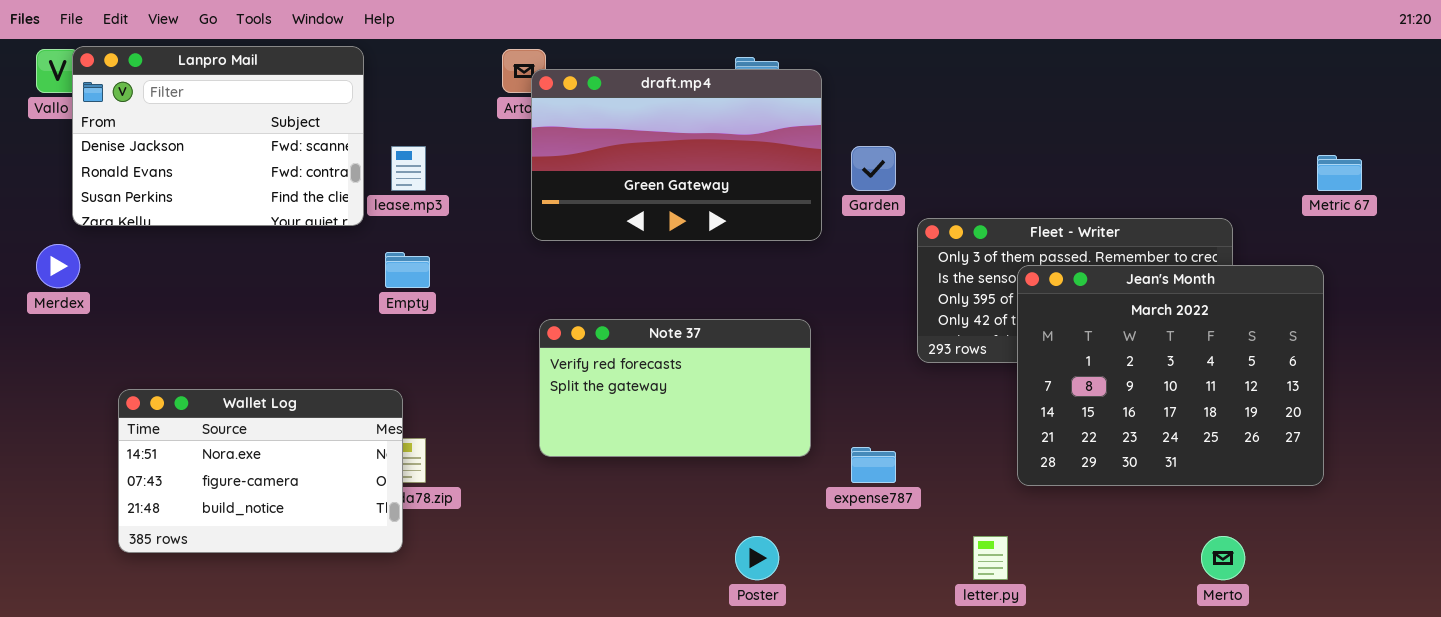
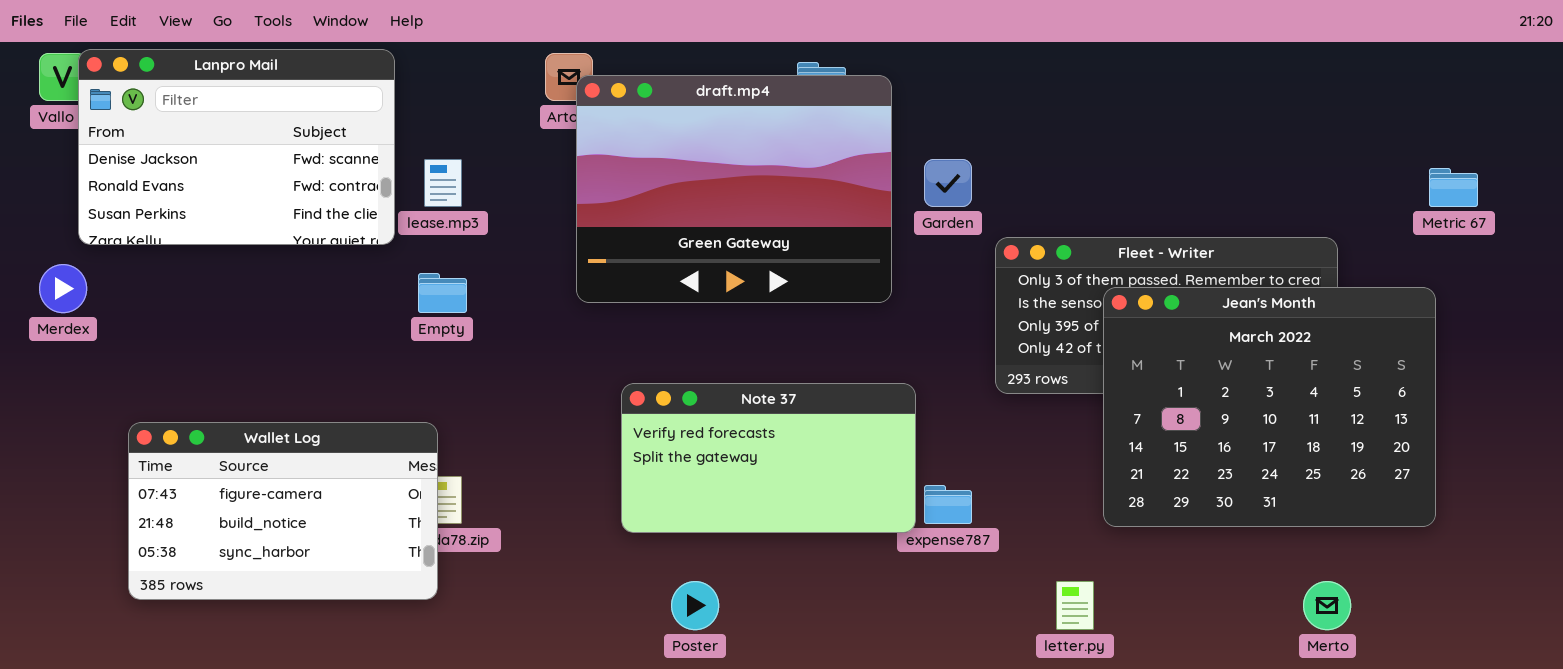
draft.mp4: [531,69,822,241] -> [576,75,892,303], resized
Note 37: [539,319,811,457] -> [621,383,916,533], moved
Wallet Log: [118,389,403,553] -> [128,422,438,600], scrolled down 1 row
Poster: [735,536,779,580] -> [671,581,719,630], moved

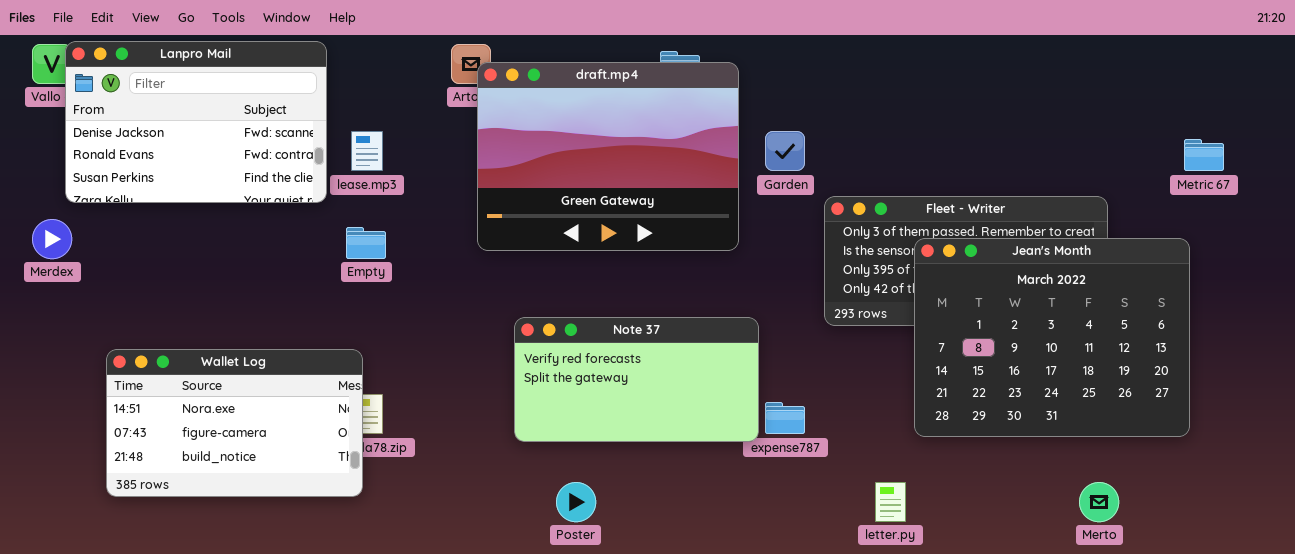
Wallet Log: [128,422,438,600] -> [106,349,363,497], scrolled up 1 row

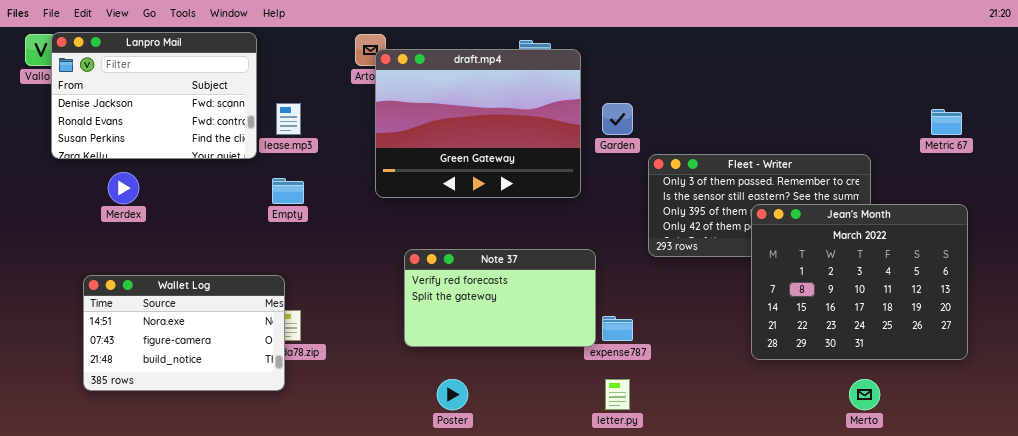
Merdex: [32,219,72,259] -> [108,172,139,204], moved
Jean's Month: [914,238,1190,437] -> [751,204,968,360], moved
letter.py: [875,482,906,522] -> [605,379,630,410], moved

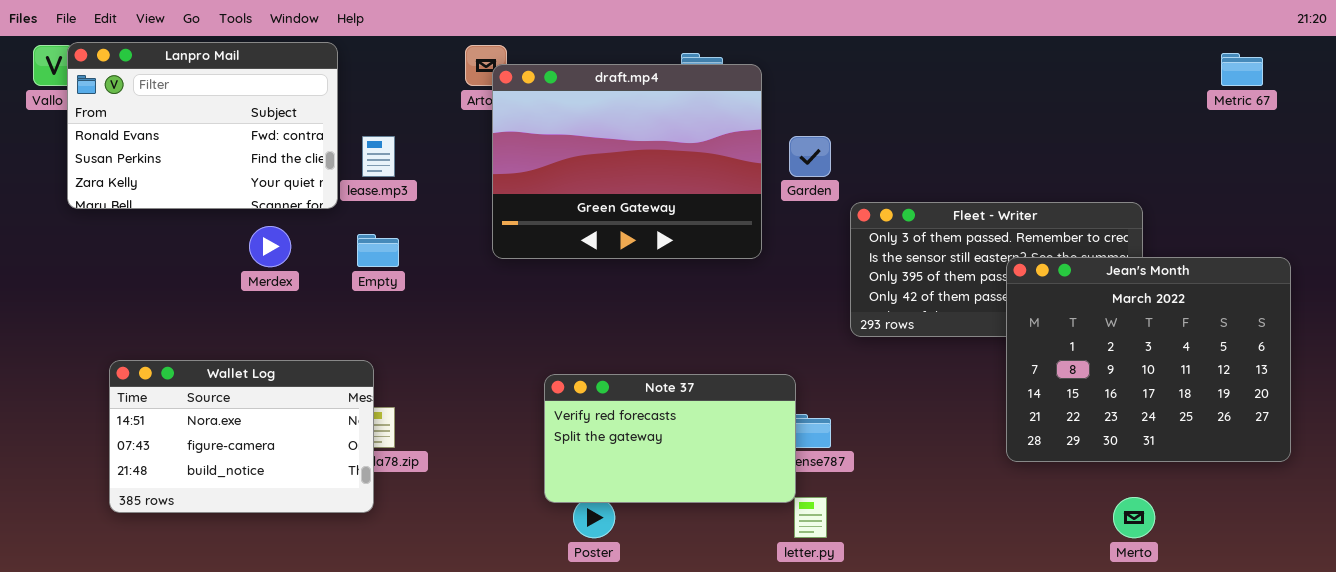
Lanpro Mail: [51,32,257,159] -> [67,42,338,209], scrolled down 1 row
Metric 67: [931,109,962,135] -> [1221,53,1263,86], moved
Merdex: [108,172,139,204] -> [249,226,291,267], moved
Jean's Month: [751,204,968,360] -> [1006,257,1291,462], moved
Note 37: [404,249,596,347] -> [544,374,796,503], moved

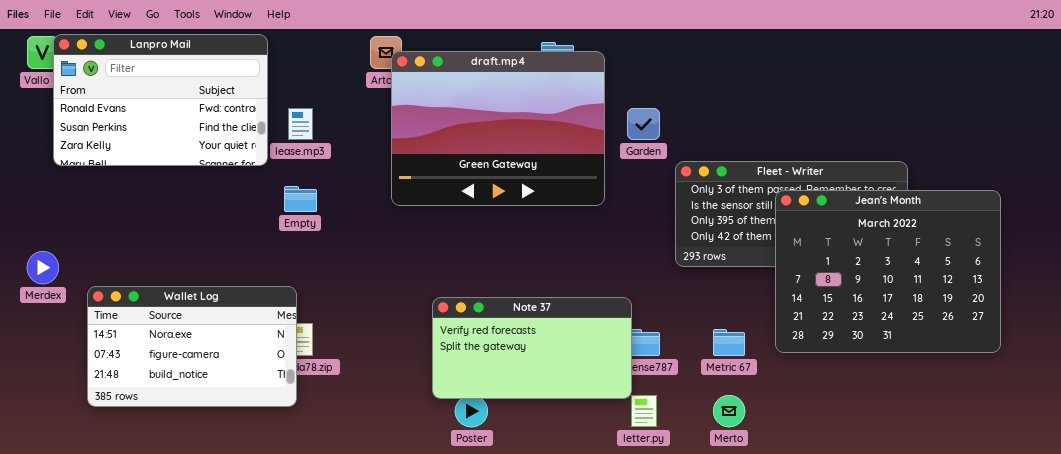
Metric 67: [1221,53,1263,86] -> [713,329,745,356], moved
Merdex: [249,226,291,267] -> [27,251,59,284], moved
Jean's Month: [1006,257,1291,462] -> [775,190,1001,353], moved
Merto: [1113,497,1155,538] -> [713,395,745,427], moved

